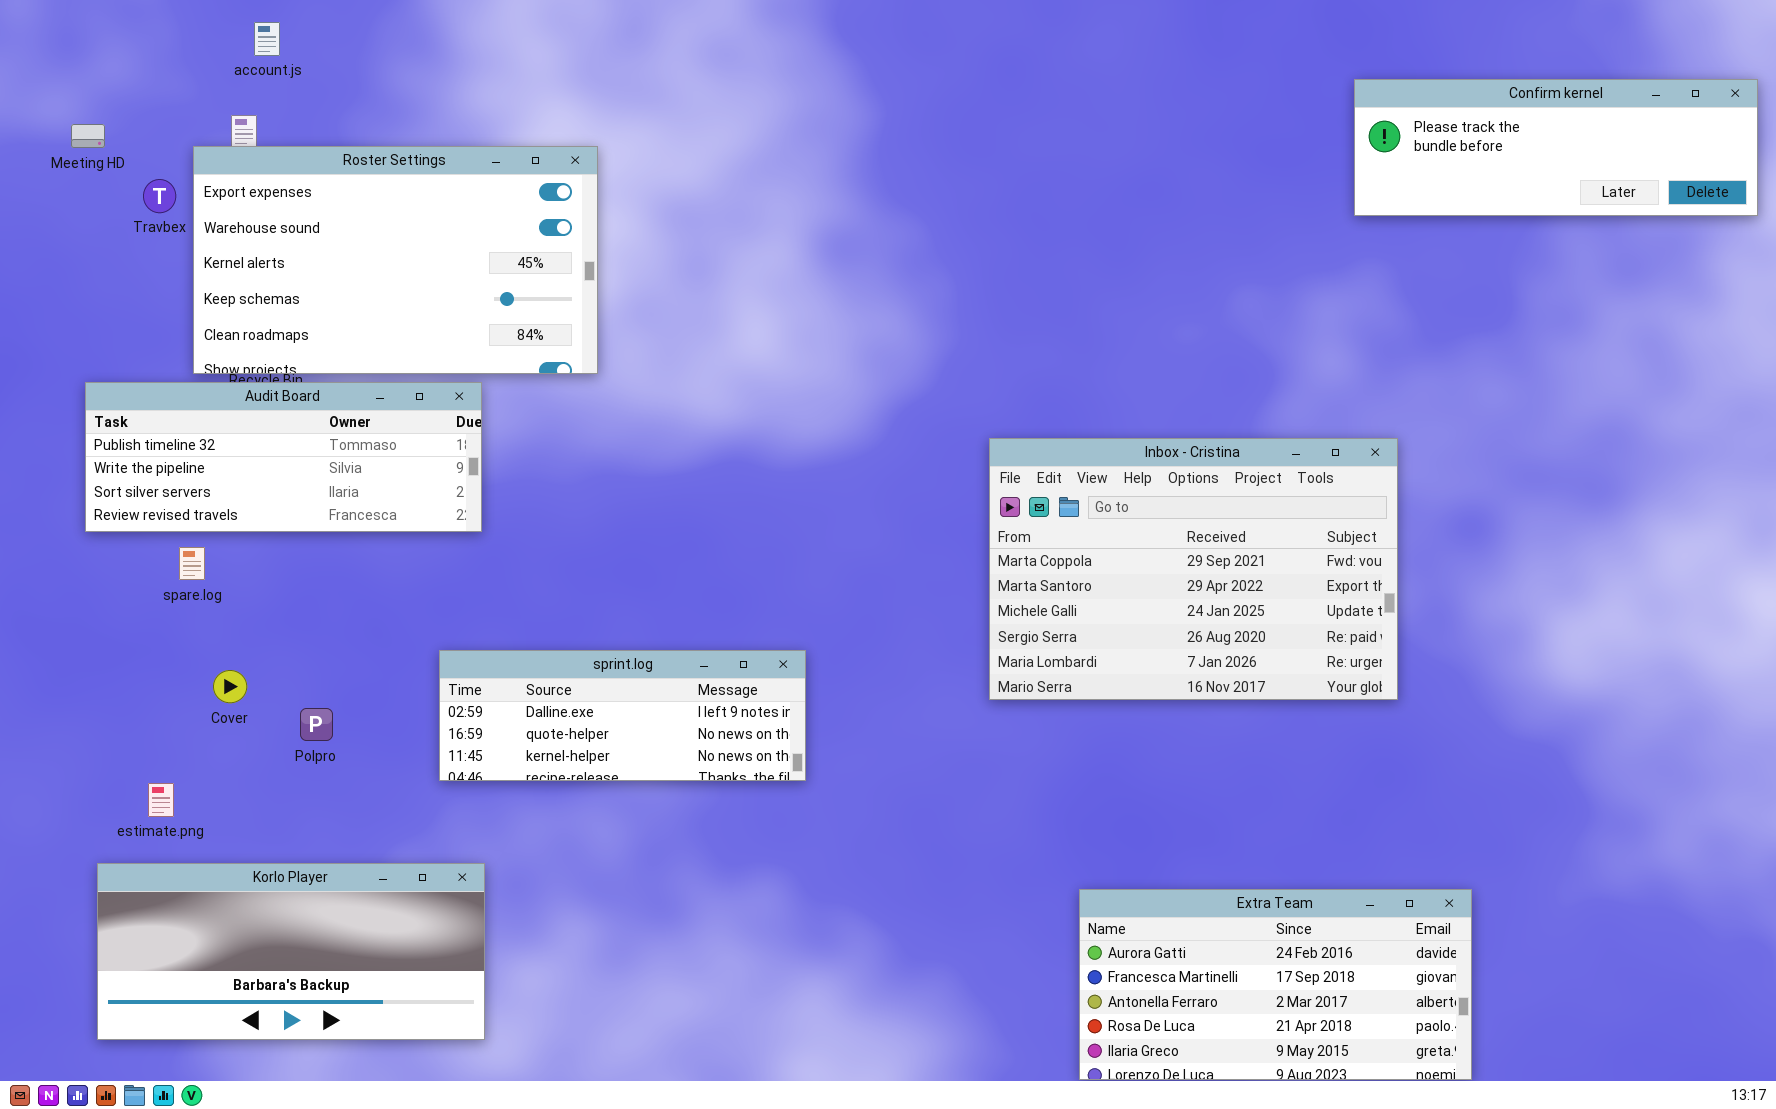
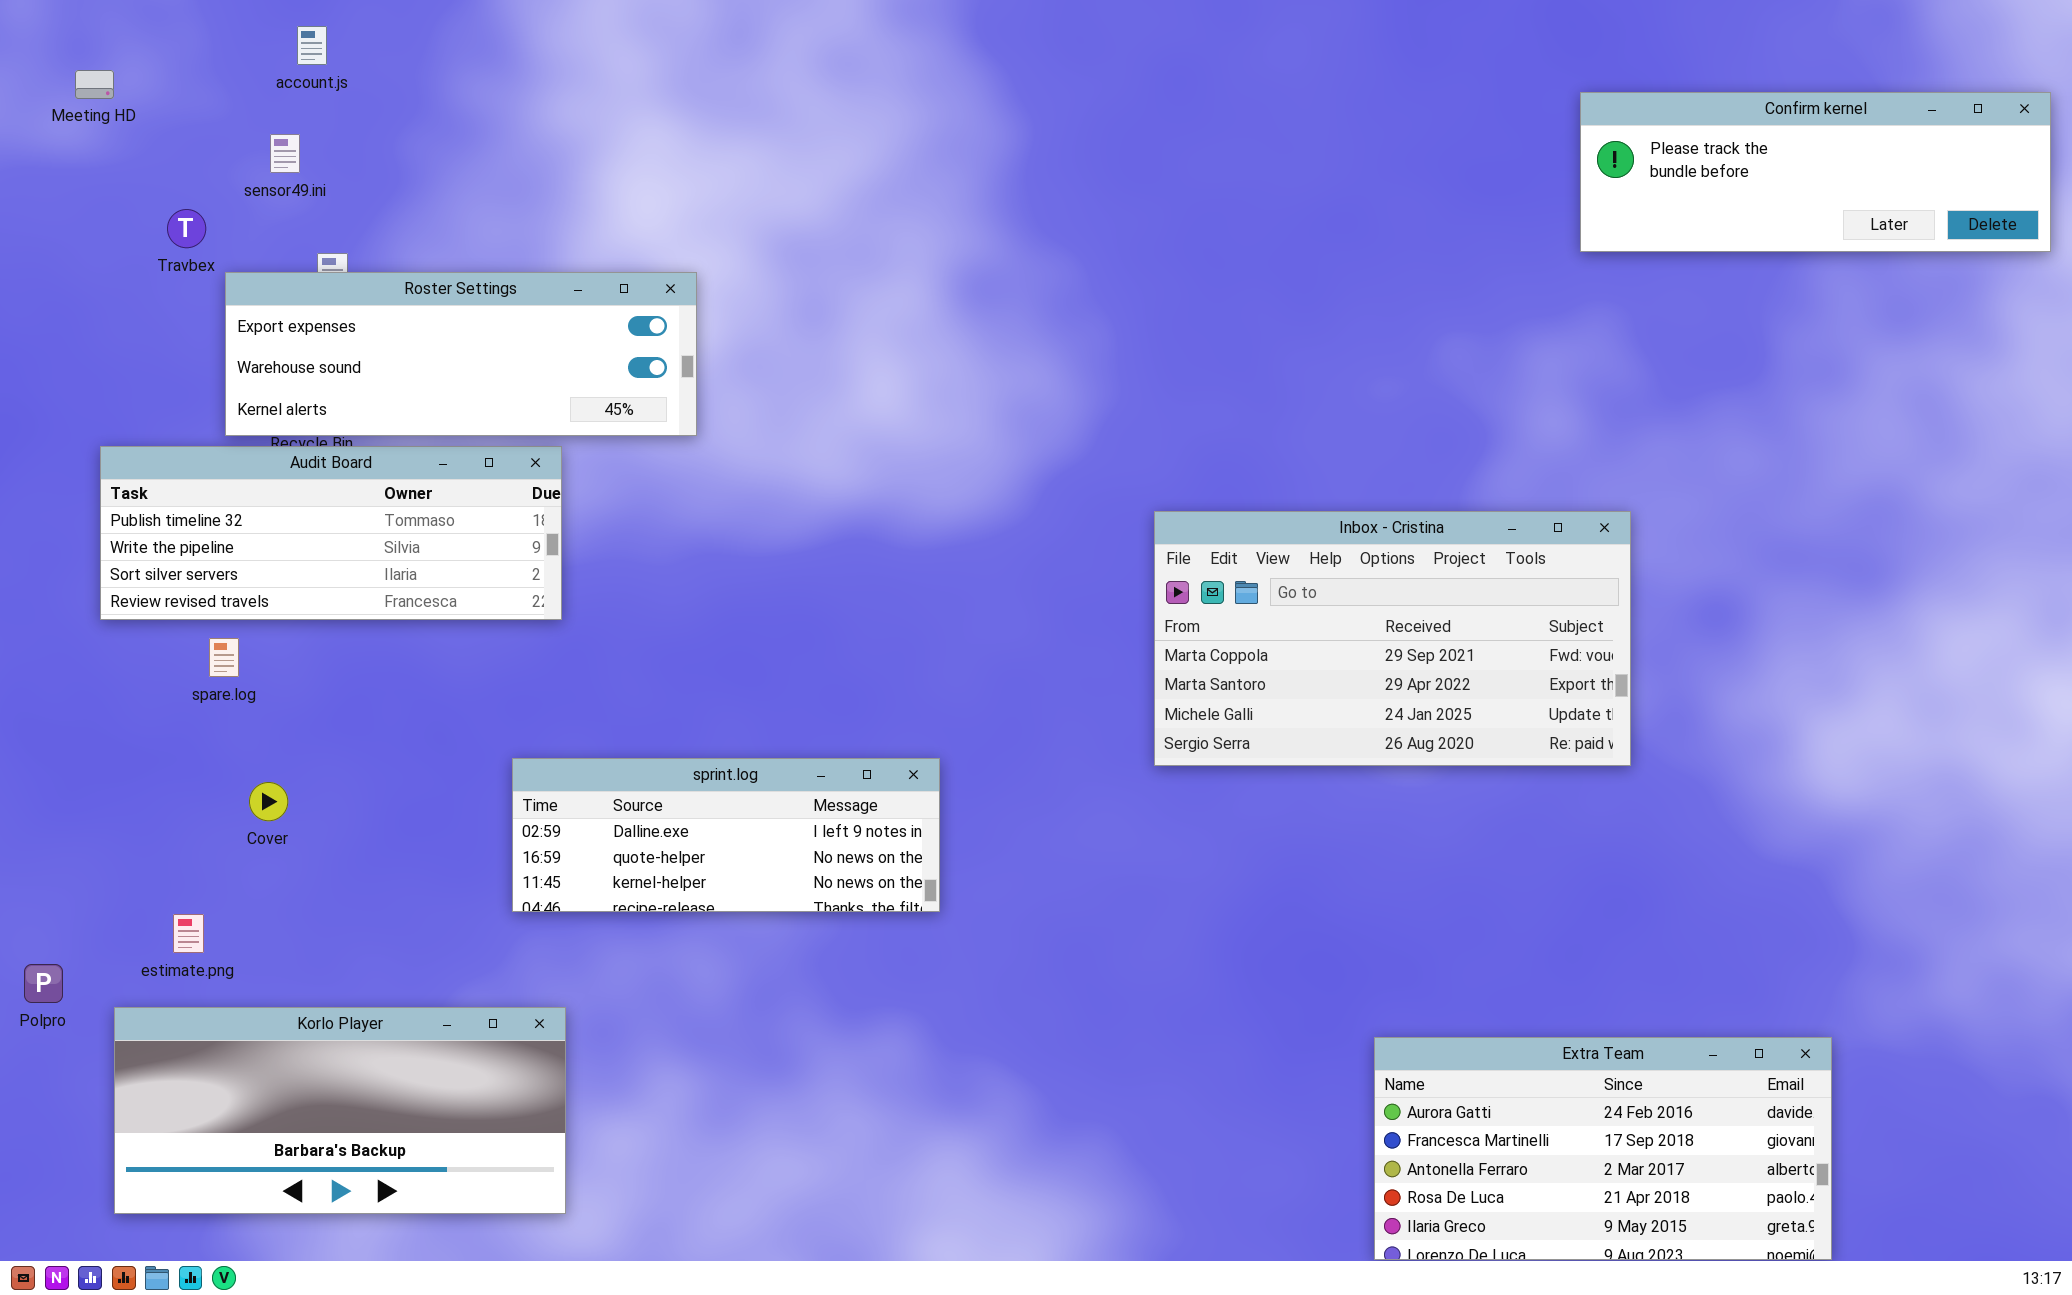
Meeting HD: [71,124,105,148] -> [75,70,114,99], moved
Roster Settings: [193,146,598,374] -> [225,272,697,436], resized
Inbox - Cristina: [989,438,1398,700] -> [1154,511,1631,766], resized
Polpro: [300,708,333,741] -> [24,964,63,1003], moved
Extra Team: [1079,889,1472,1080] -> [1374,1037,1832,1260], moved

